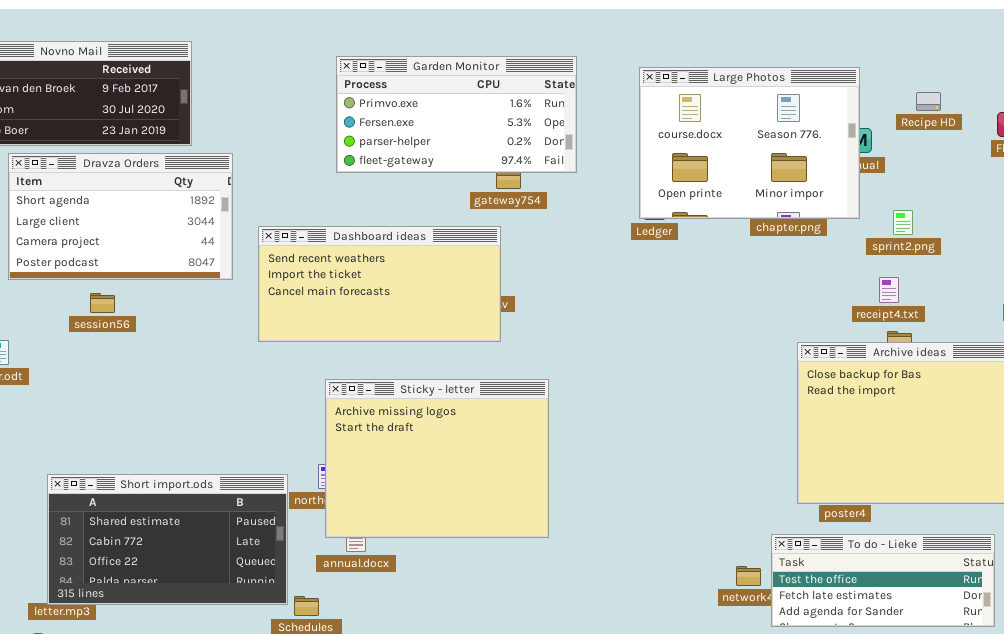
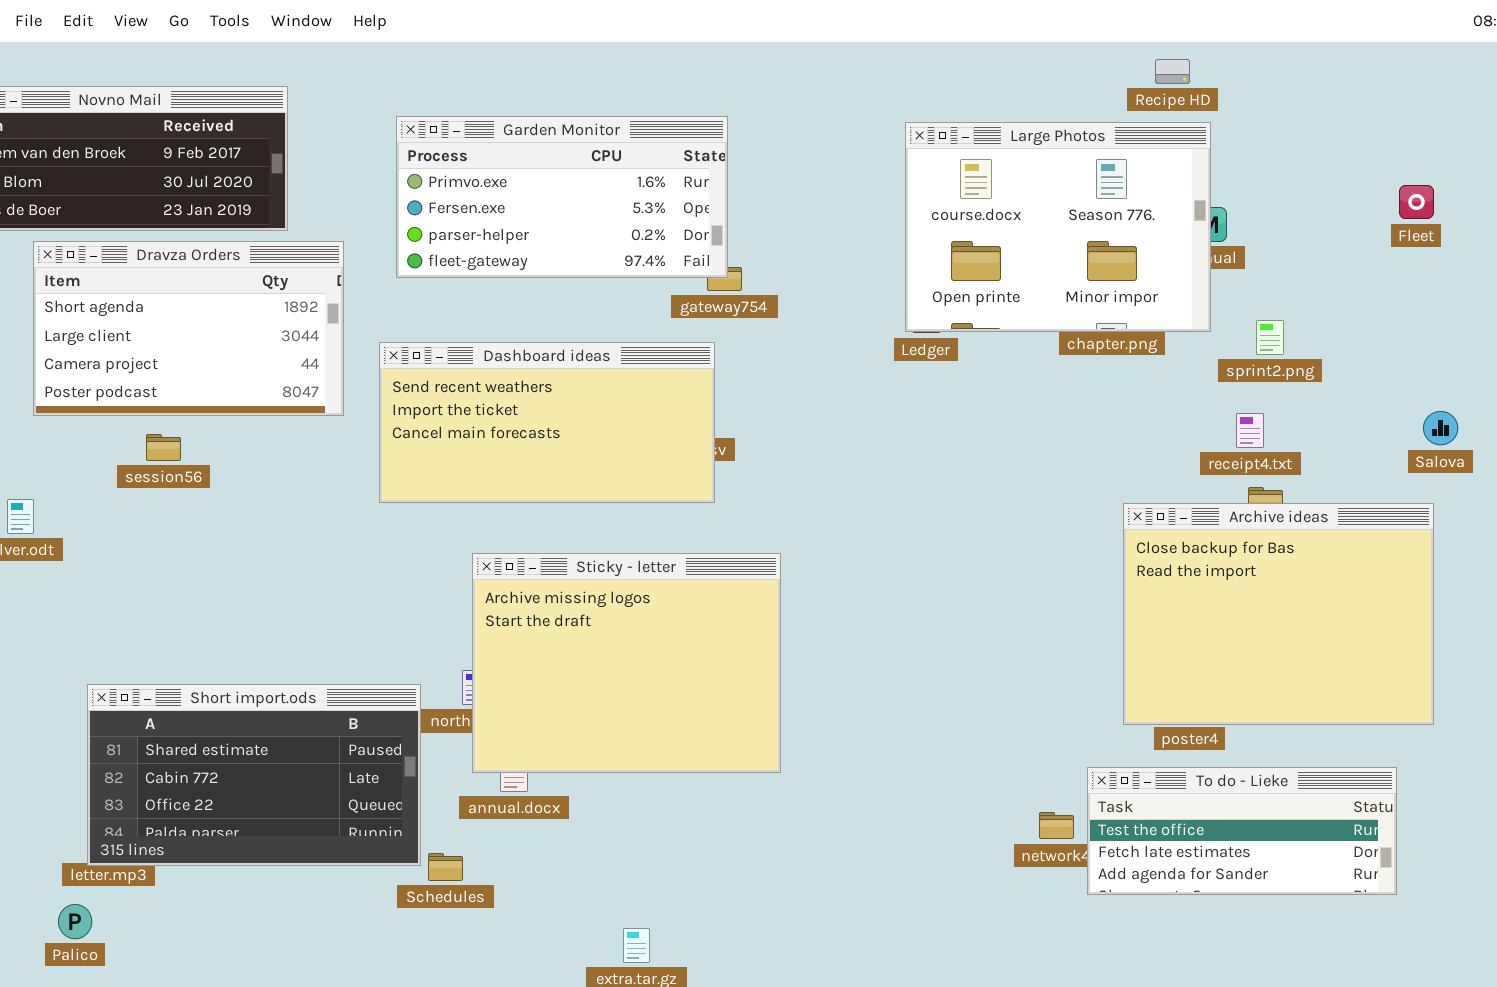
Garden Monitor: [336,56,577,173] -> [396,116,728,278], moved
Recipe HD: [916,92,941,111] -> [1155,59,1190,84], moved

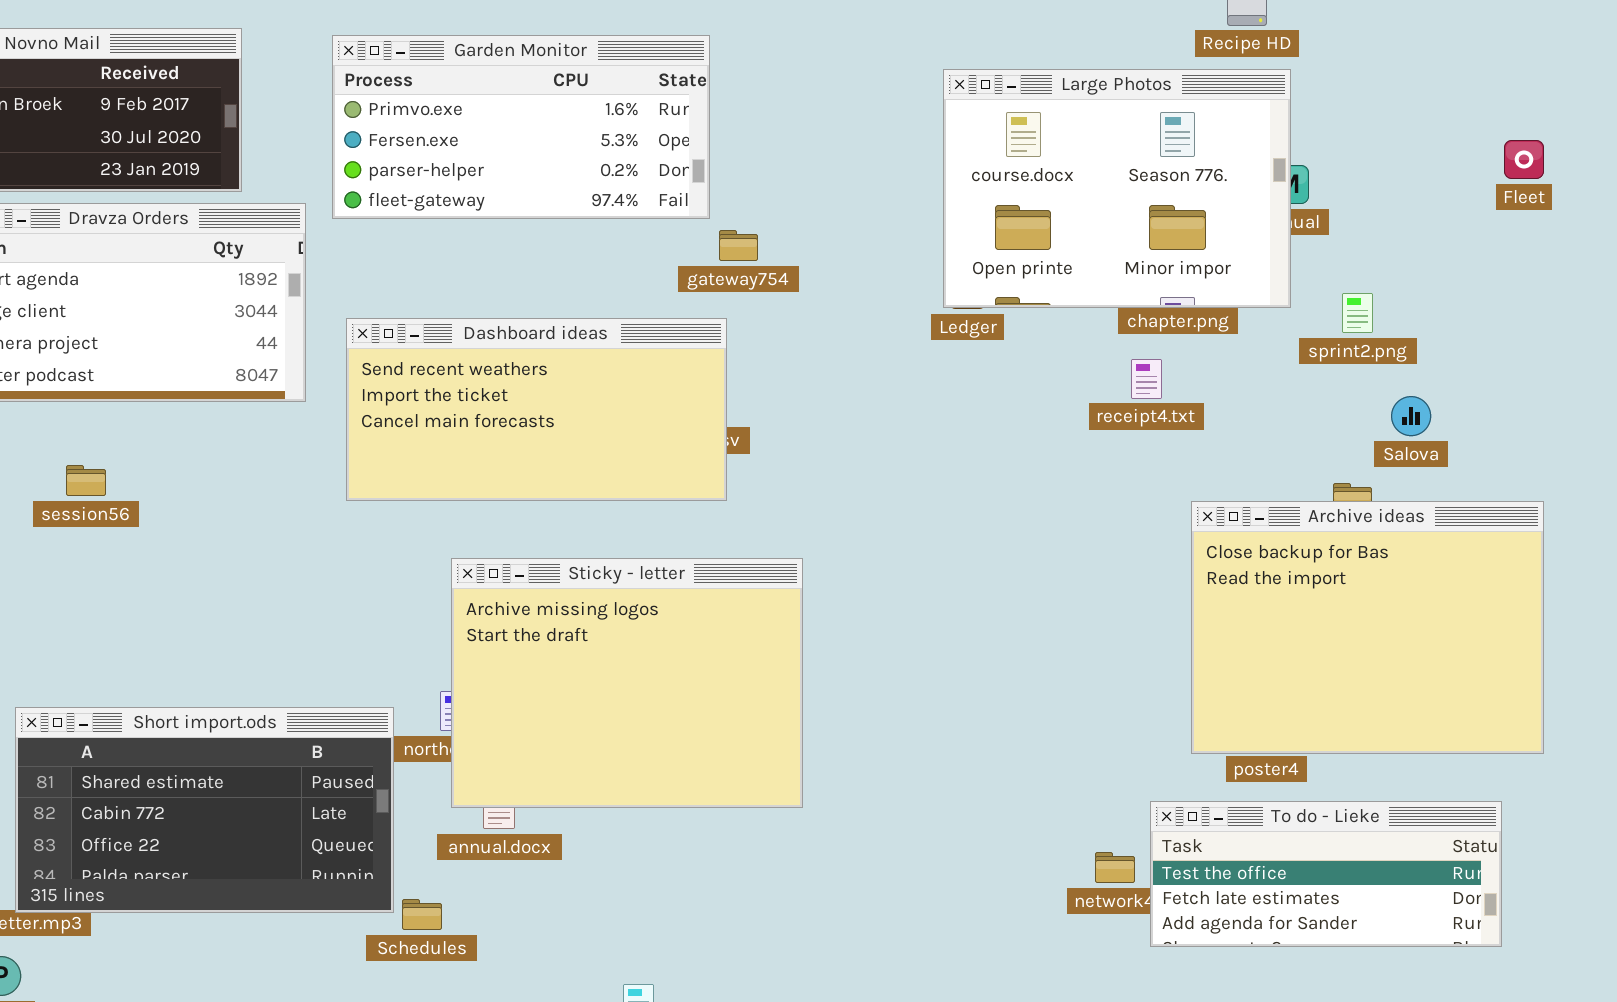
Garden Monitor: [396,116,728,278] -> [332,35,710,219], moved
Salova: [1423,411,1458,445] -> [1391,396,1431,436], moved
receipt4.txt: [1236,413,1264,448] -> [1131,359,1162,399], moved
session56: [146,434,181,461] -> [66,465,106,496], moved

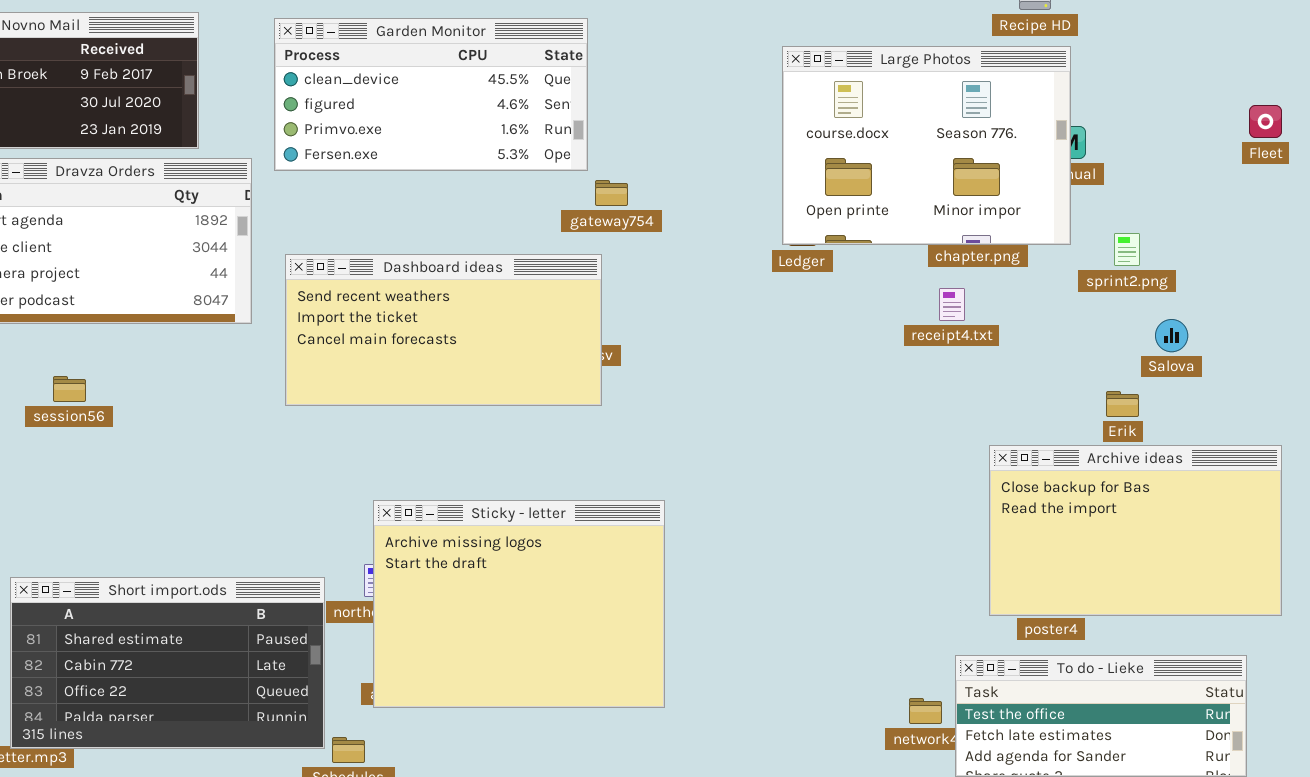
Garden Monitor: [332,35,710,219] -> [274,18,588,171], scrolled up 2 rows
Archive ideas: [1191,501,1544,754] -> [989,445,1282,616], resized
Sticky - letter: [451,558,803,808] -> [373,500,665,708], moved

